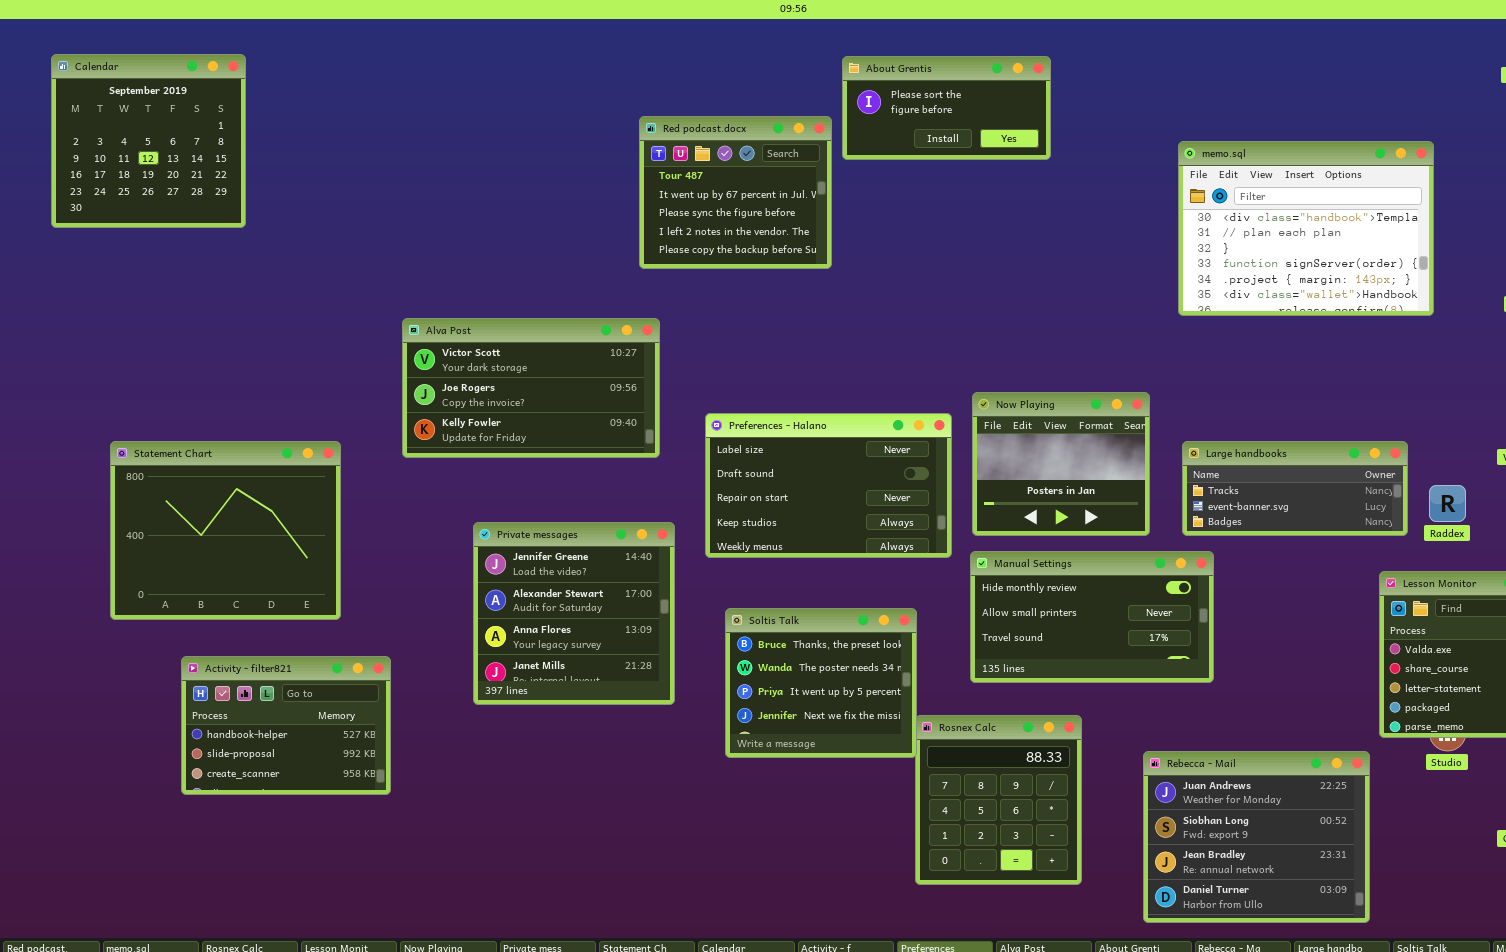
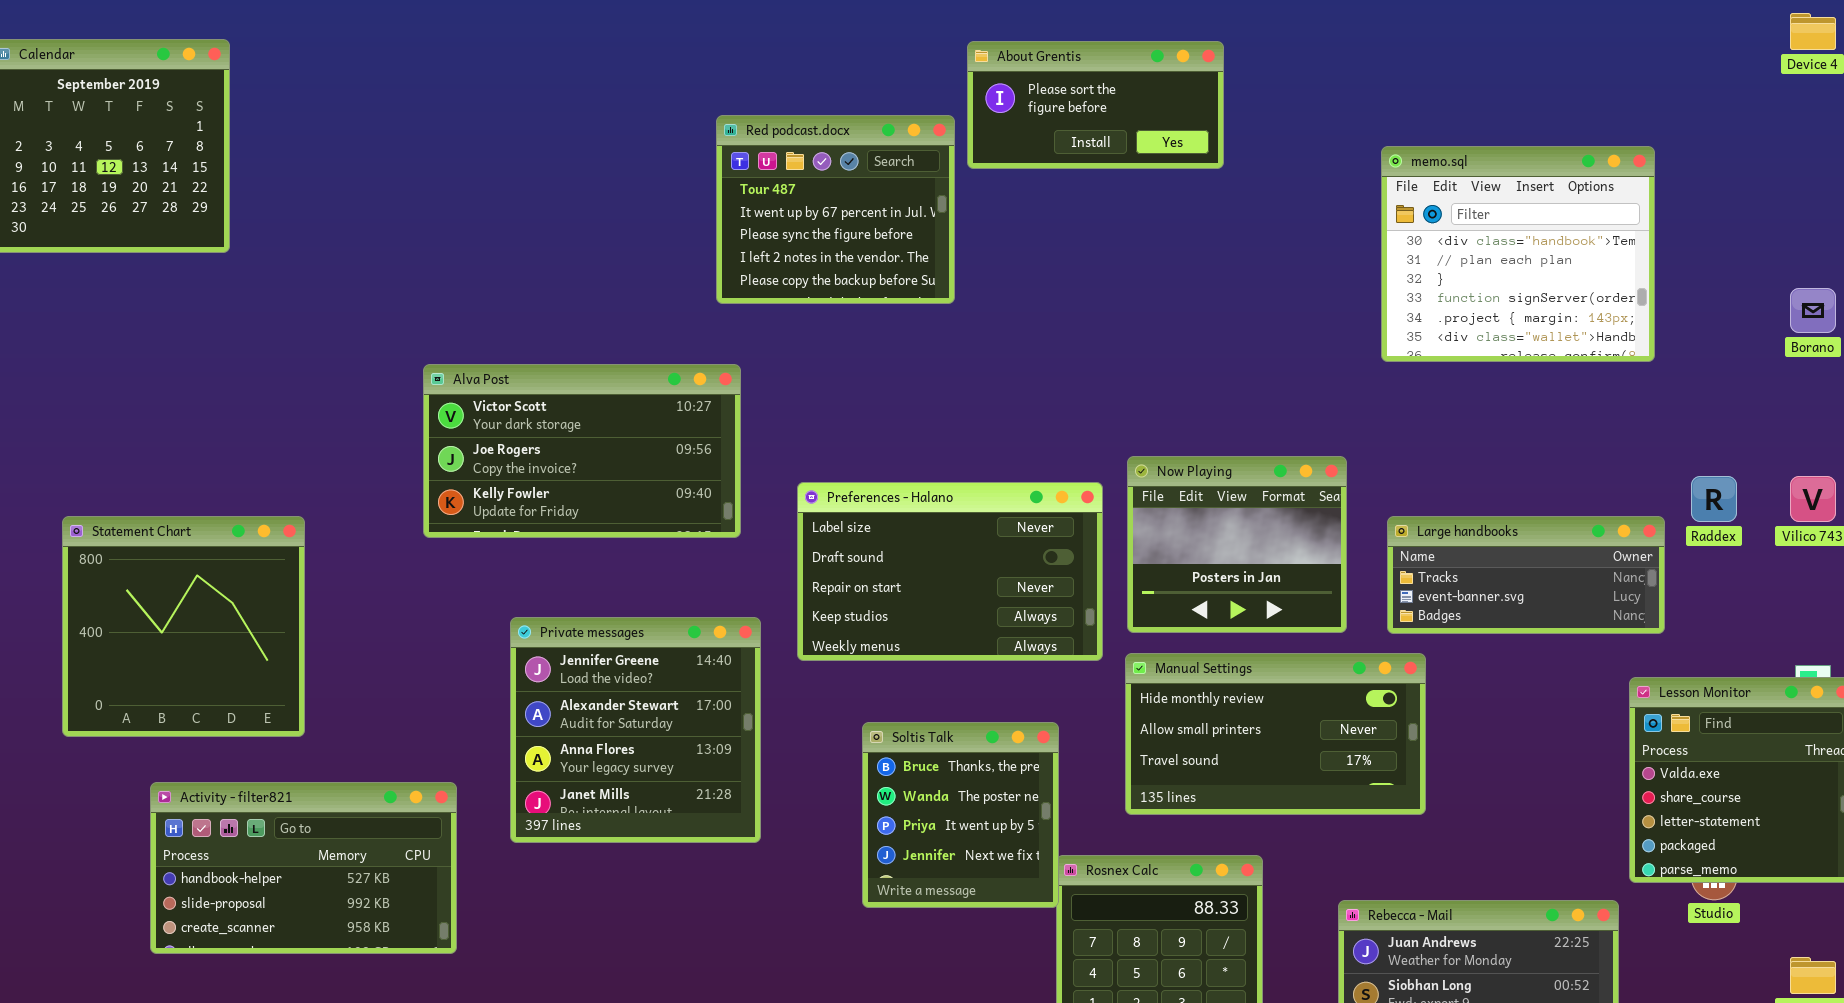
memo.sql: [1178,141,1434,316] -> [1381,146,1655,362], resized
Statement Chart: [110,441,341,620] -> [62,516,305,737], resized
Raddex: [1429,485,1466,522] -> [1691,476,1737,522], moved
Soltis Talk: [725,608,917,758] -> [862,722,1059,908], resized
Activity - filter821: [181,656,391,795] -> [150,782,457,954], resized

